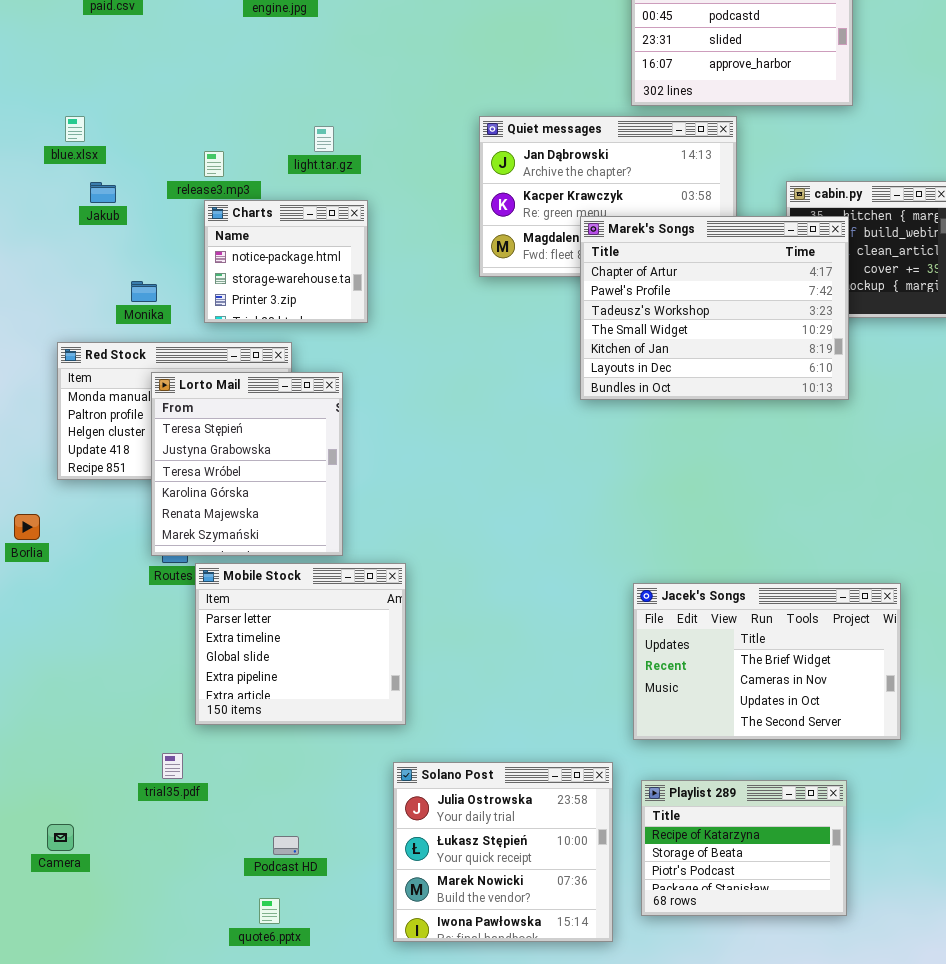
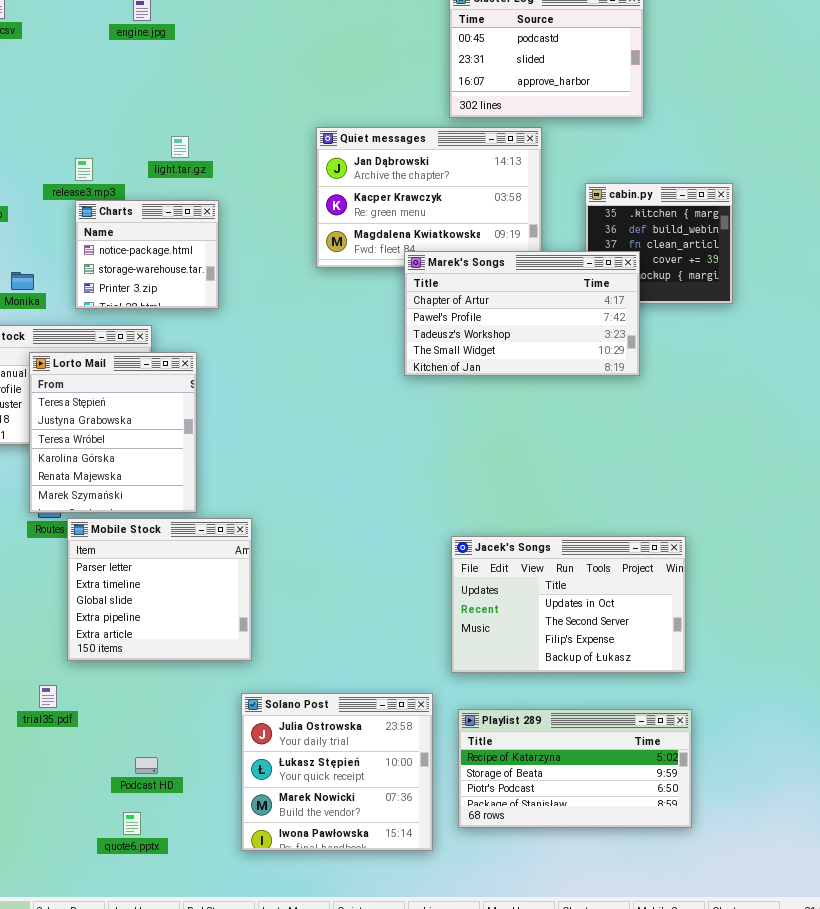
Marek's Songs: [580,216,849,400] -> [404,251,640,376], resized
Jacek's Songs: [633,583,901,740] -> [451,536,686,673], scrolled down 2 rows
Playlist 289: [641,780,847,916] -> [458,709,692,828], resized

